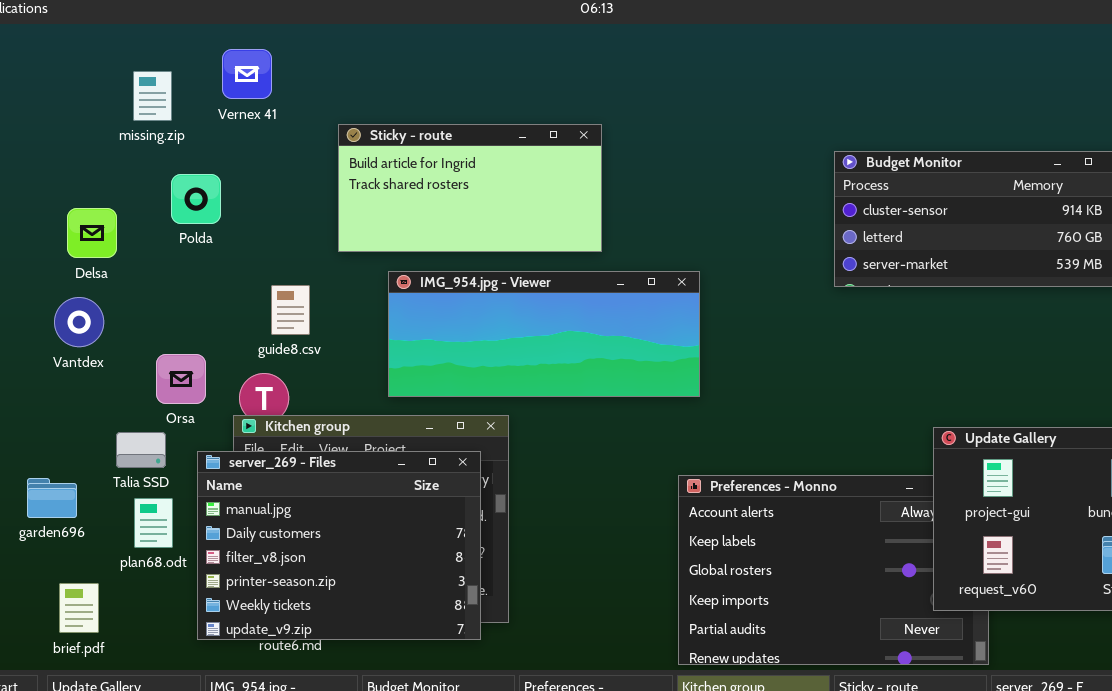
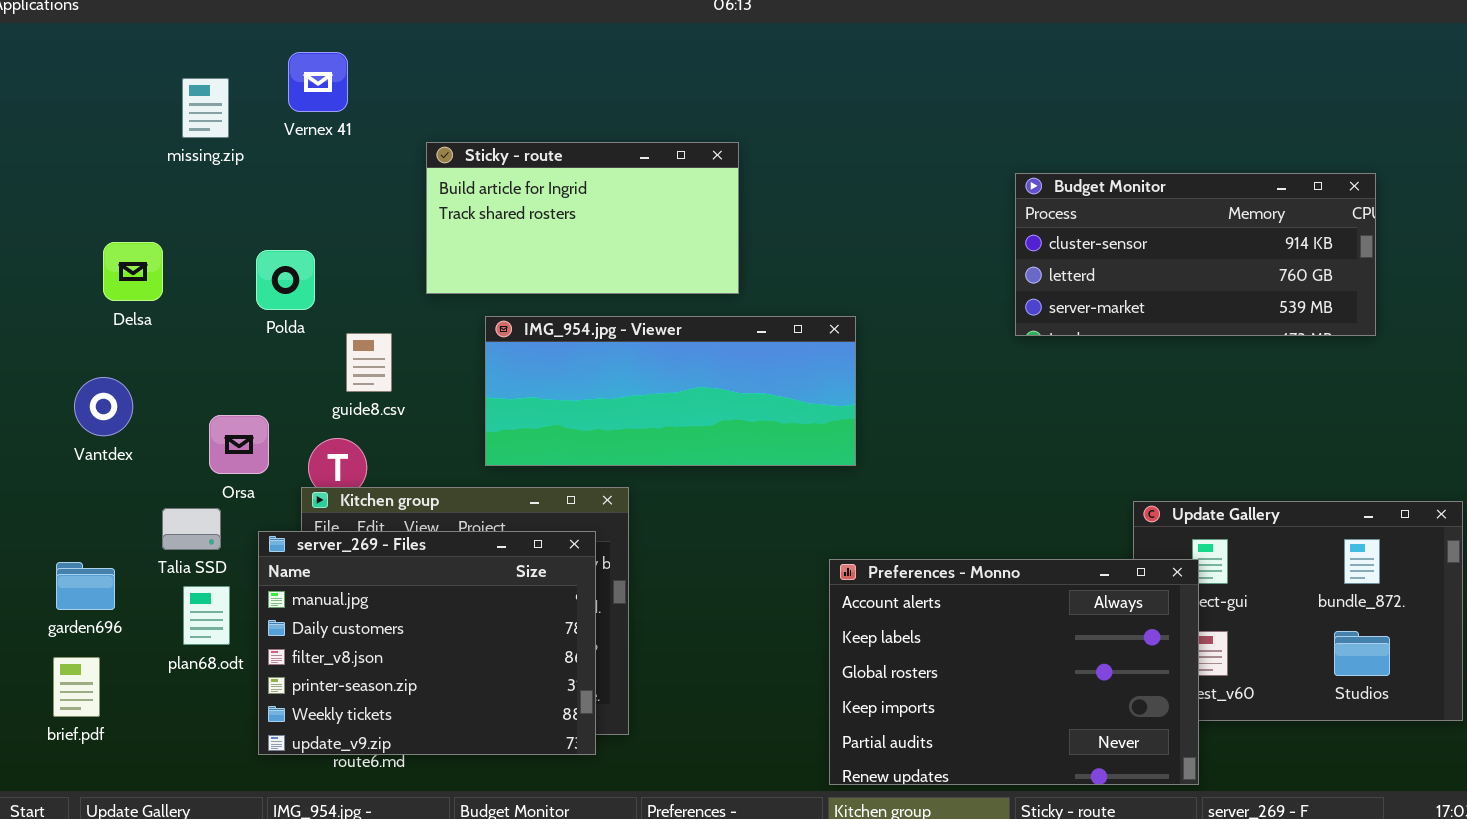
Polda: [171,174,221,224] -> [256,250,315,310], moved
Vantdex: [54,297,104,347] -> [74,377,133,436], moved
Preferences - Monno: [678,475,989,665] -> [829,559,1199,785], raised
brief.pdf: [59,583,99,633] -> [53,657,100,717], moved

